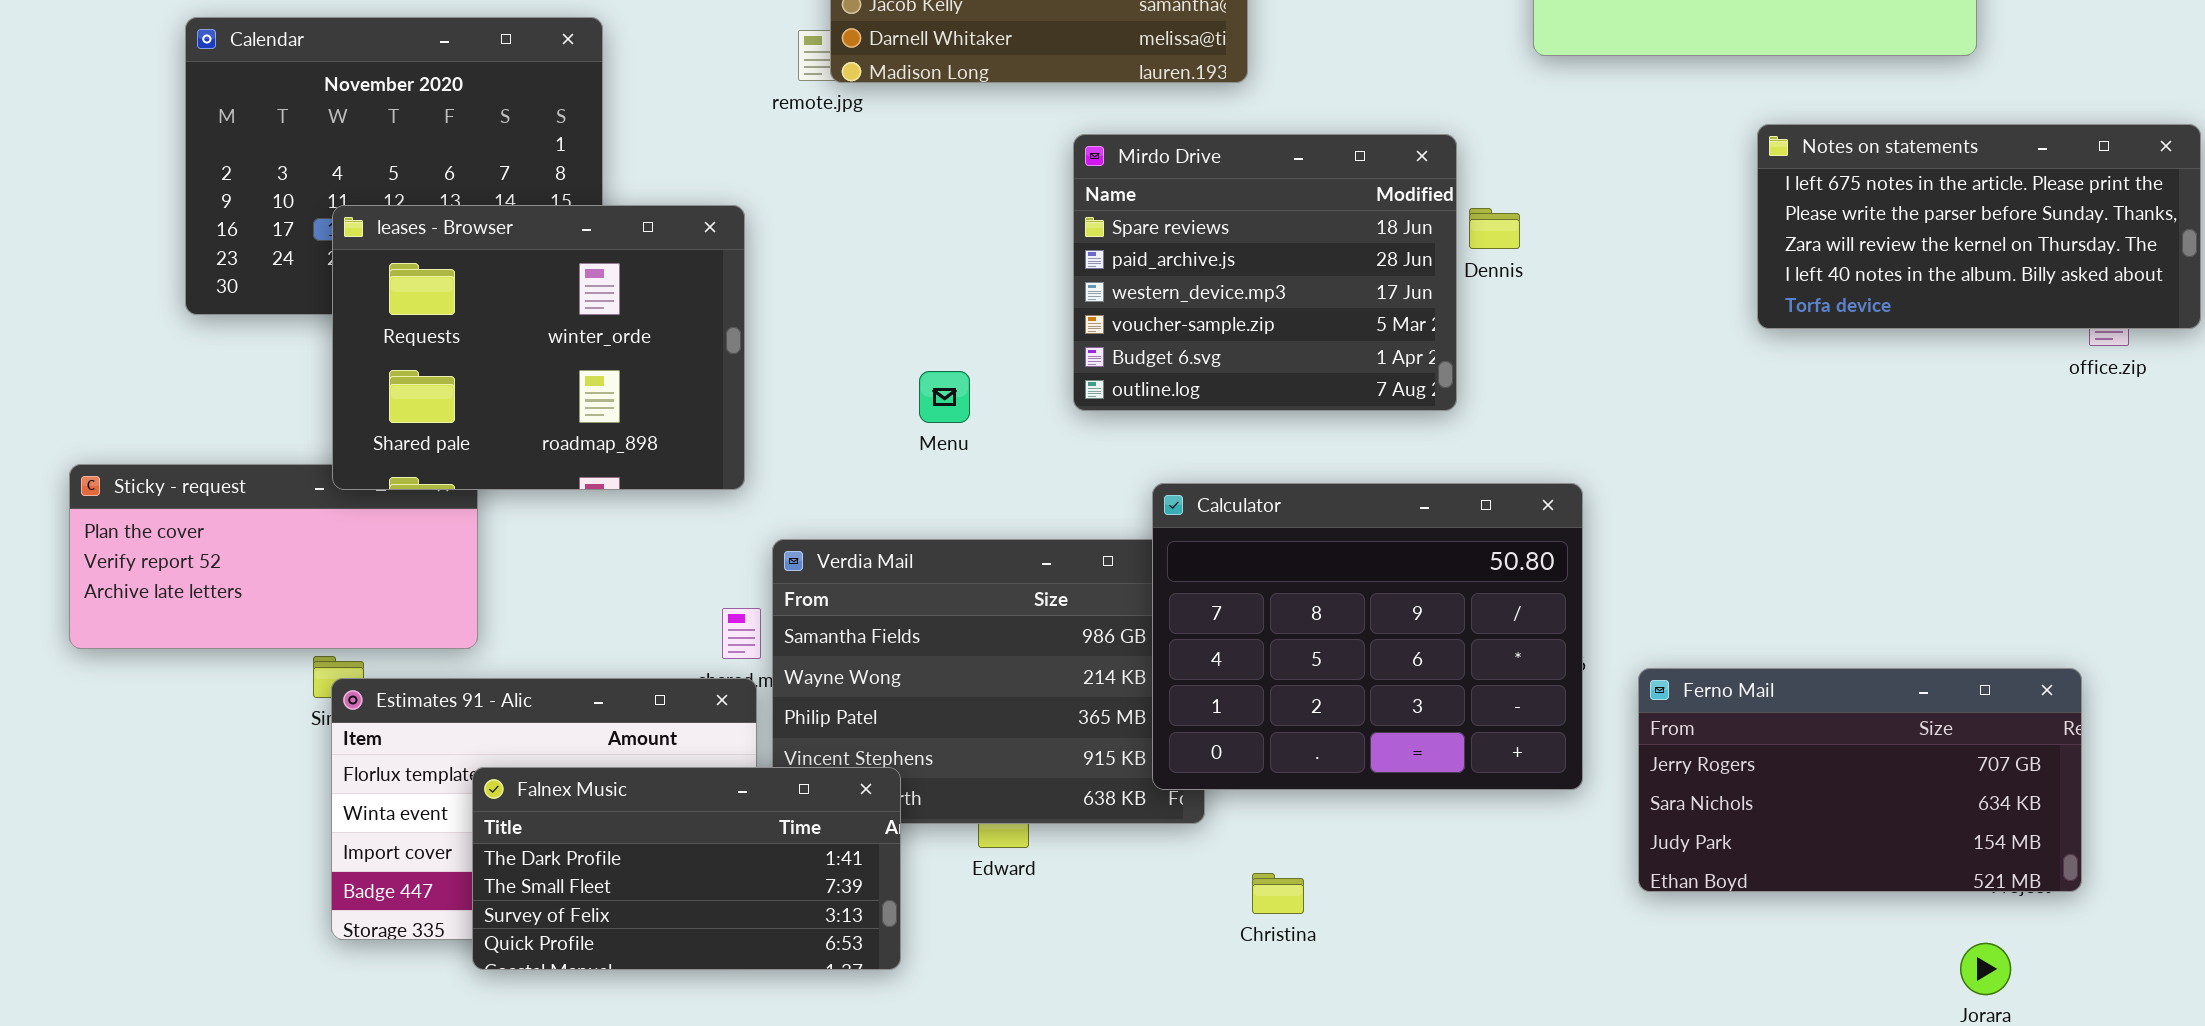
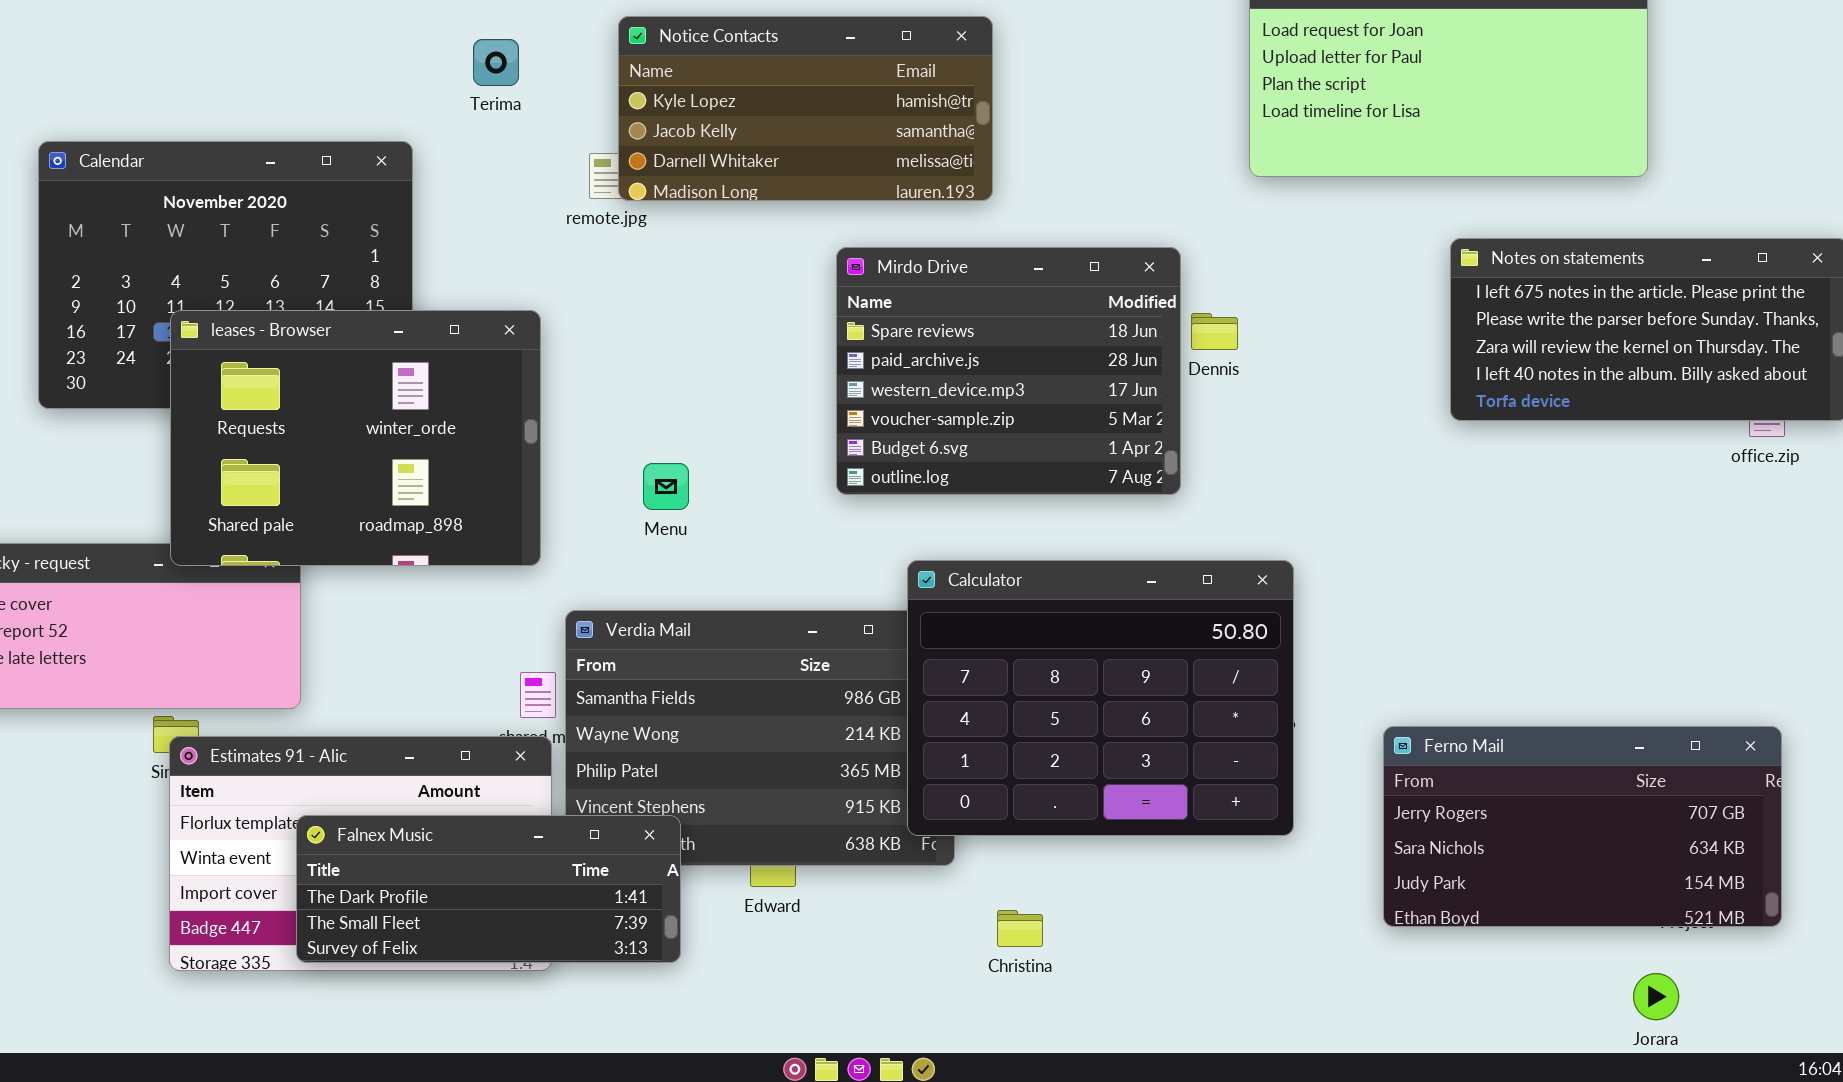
Menu: [919,371,970,423] -> [643,463,689,510], moved
Ferno Mail: [1638,668,2082,892] -> [1383,726,1782,927], moved
Falnex Music: [472,767,901,970] -> [296,815,681,963], resized

